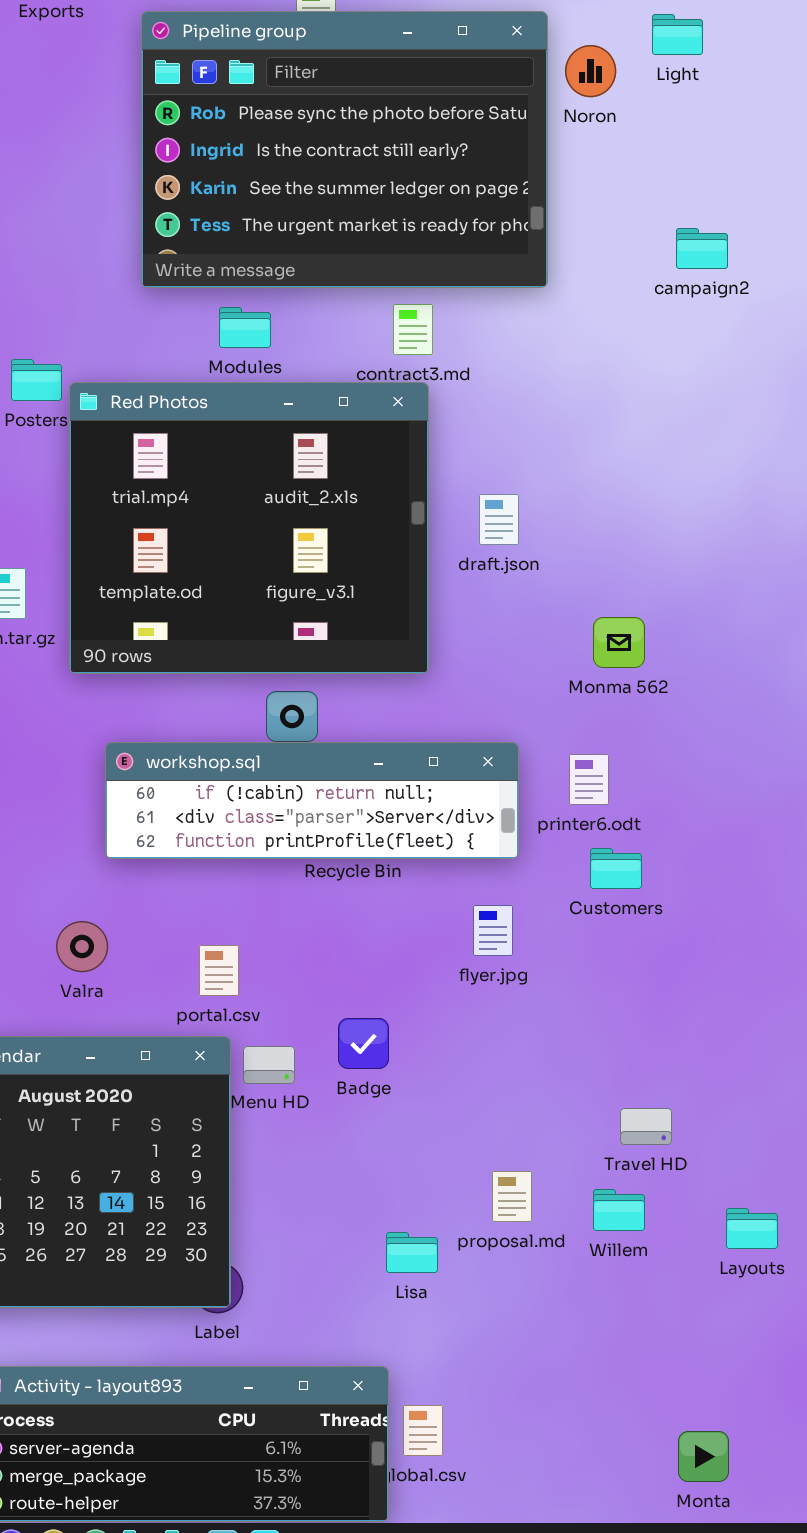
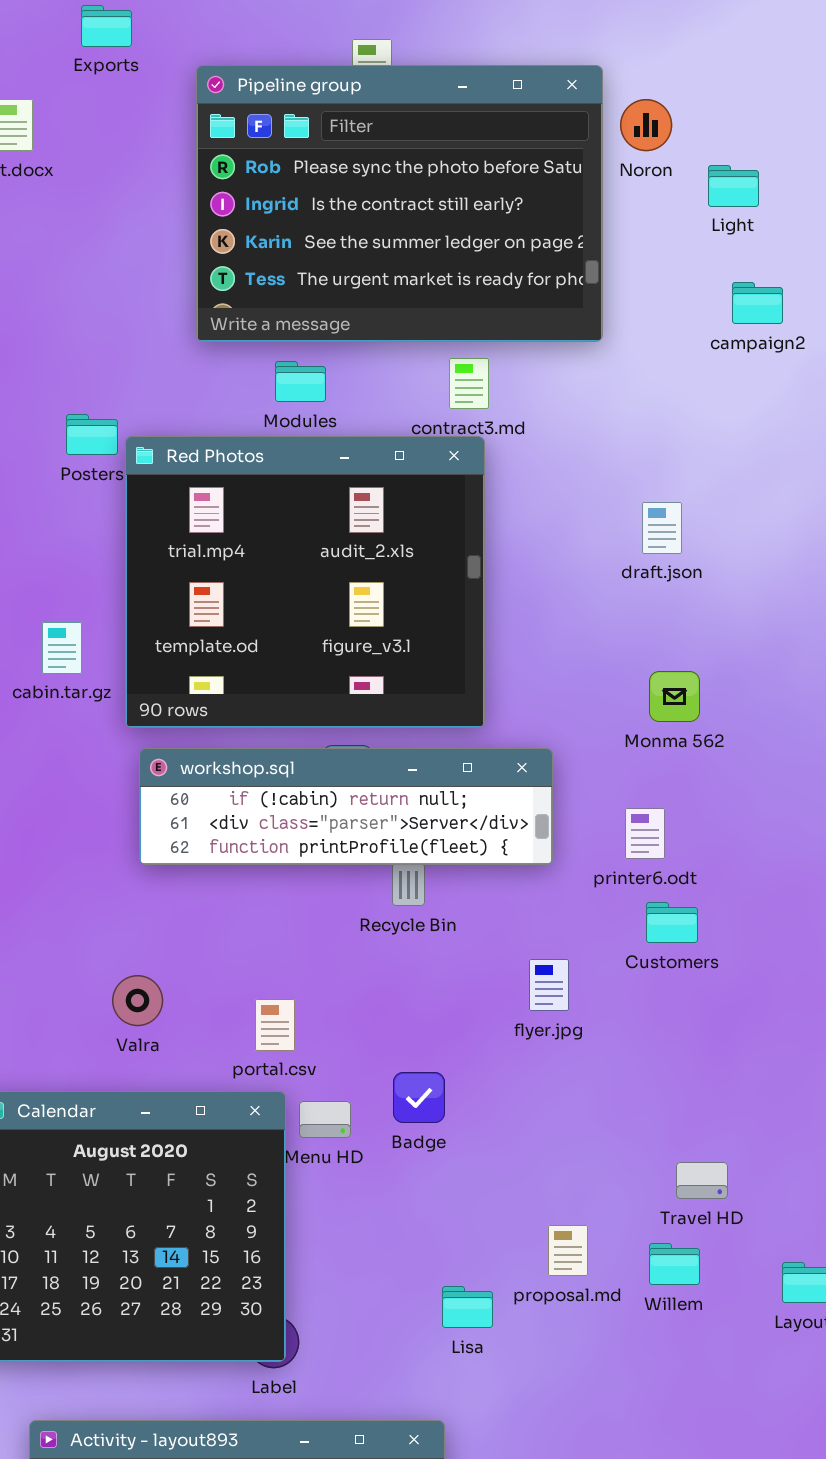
Light: [652,14,703,55] -> [708,165,759,207], moved
draft.json: [479,494,519,545] -> [642,502,682,554], moved
workshop.sql: [105,742,519,859] -> [139,748,553,865], moved

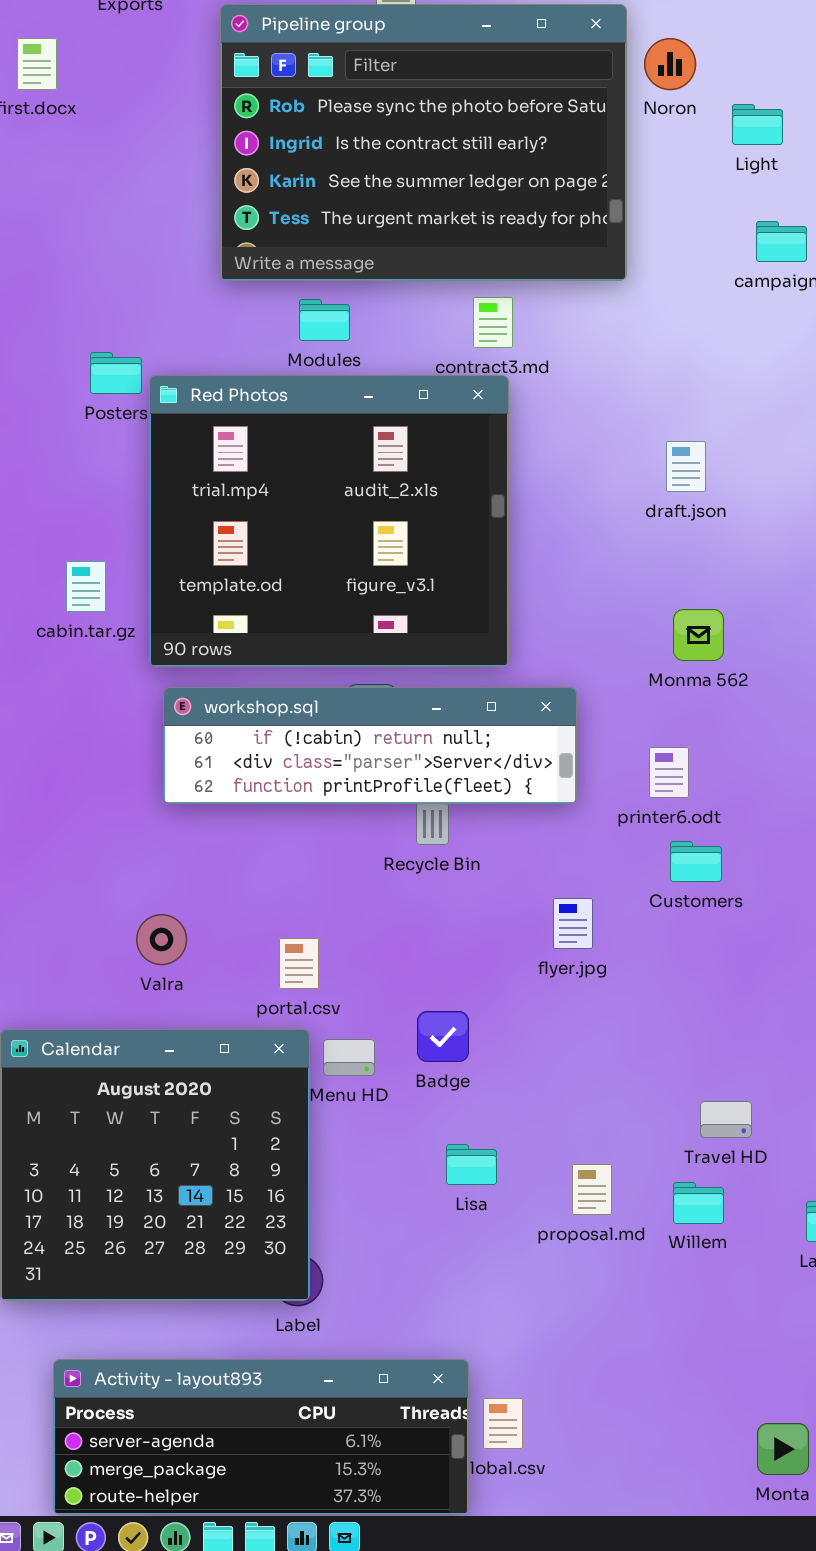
Lisa: [442,1286,493,1328] -> [446,1144,497,1185], moved

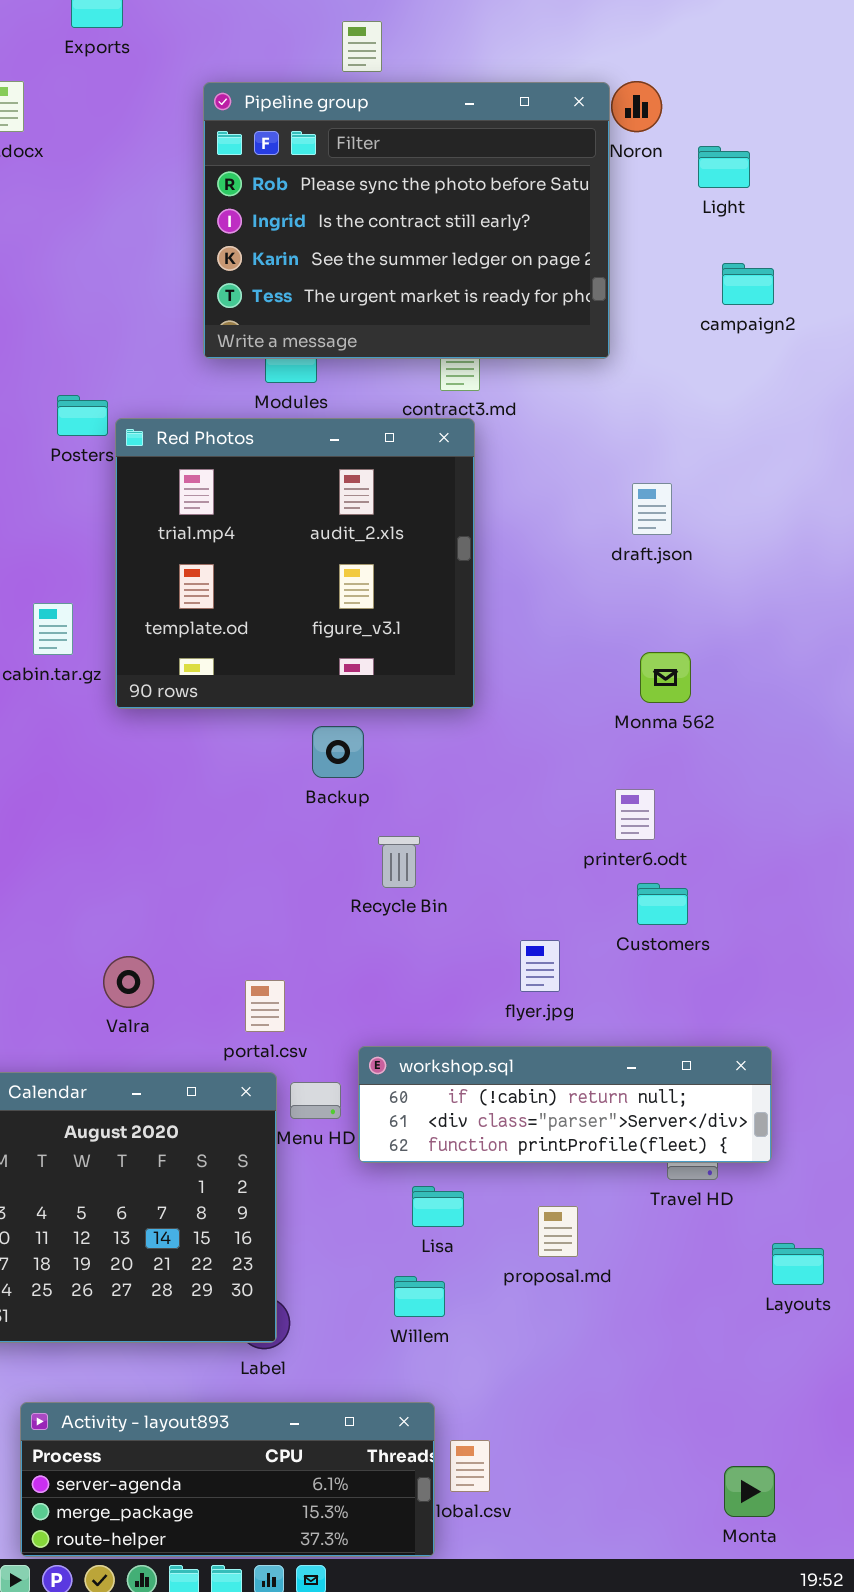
Pipeline group: [220,4,627,281] -> [203,82,610,359], moved
workshop.sql: [163,687,577,804] -> [358,1046,772,1163], moved
Willem: [673,1182,724,1224] -> [394,1276,445,1317], moved

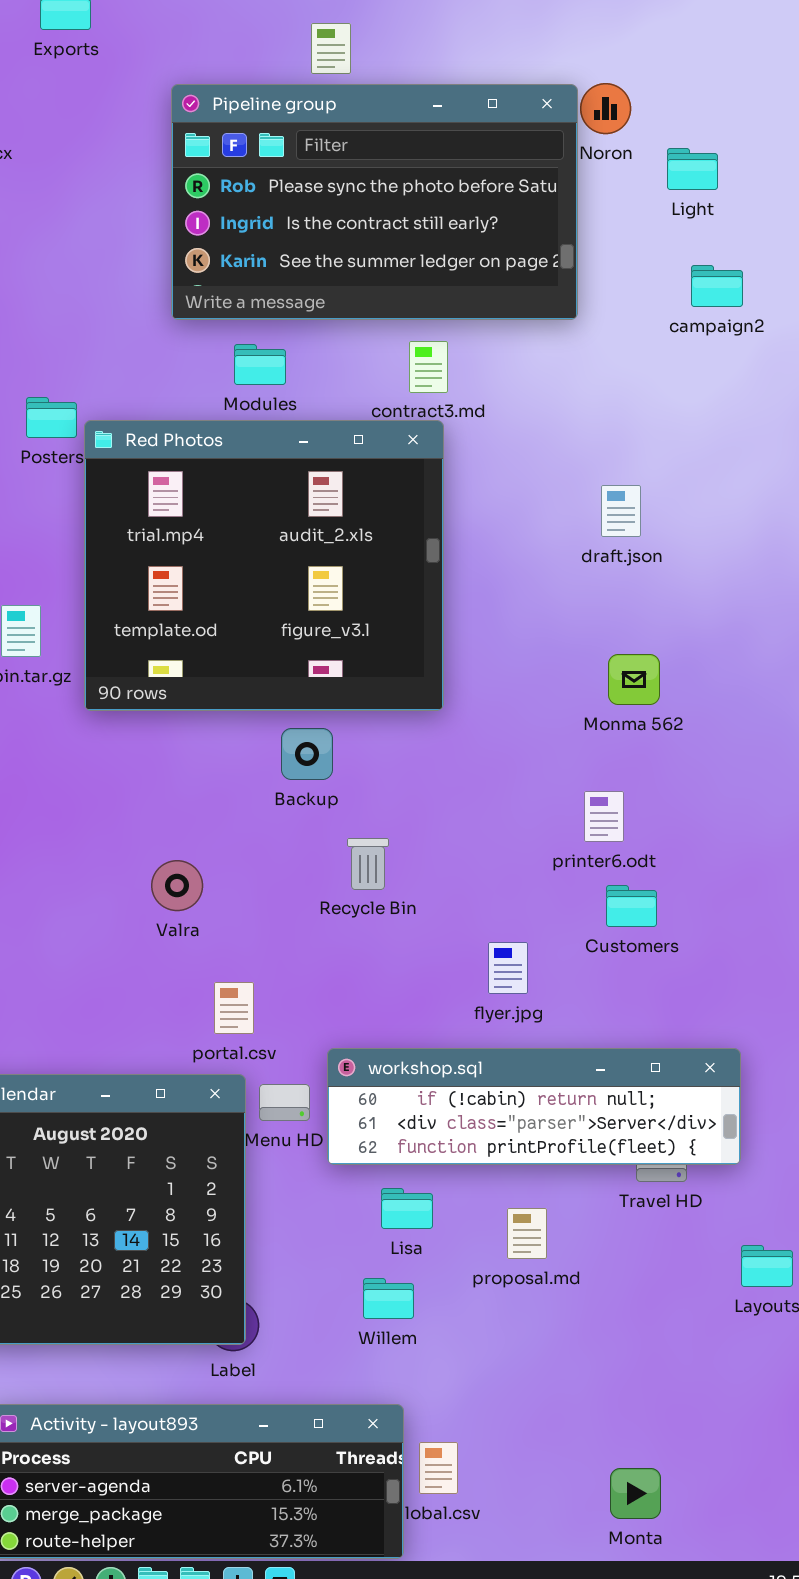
Pipeline group: [203,82,610,359] -> [171,84,578,320], resized
Valra: [103,956,154,1008] -> [151,860,203,911], moved
Monta: [724,1466,775,1517] -> [610,1468,661,1519], moved

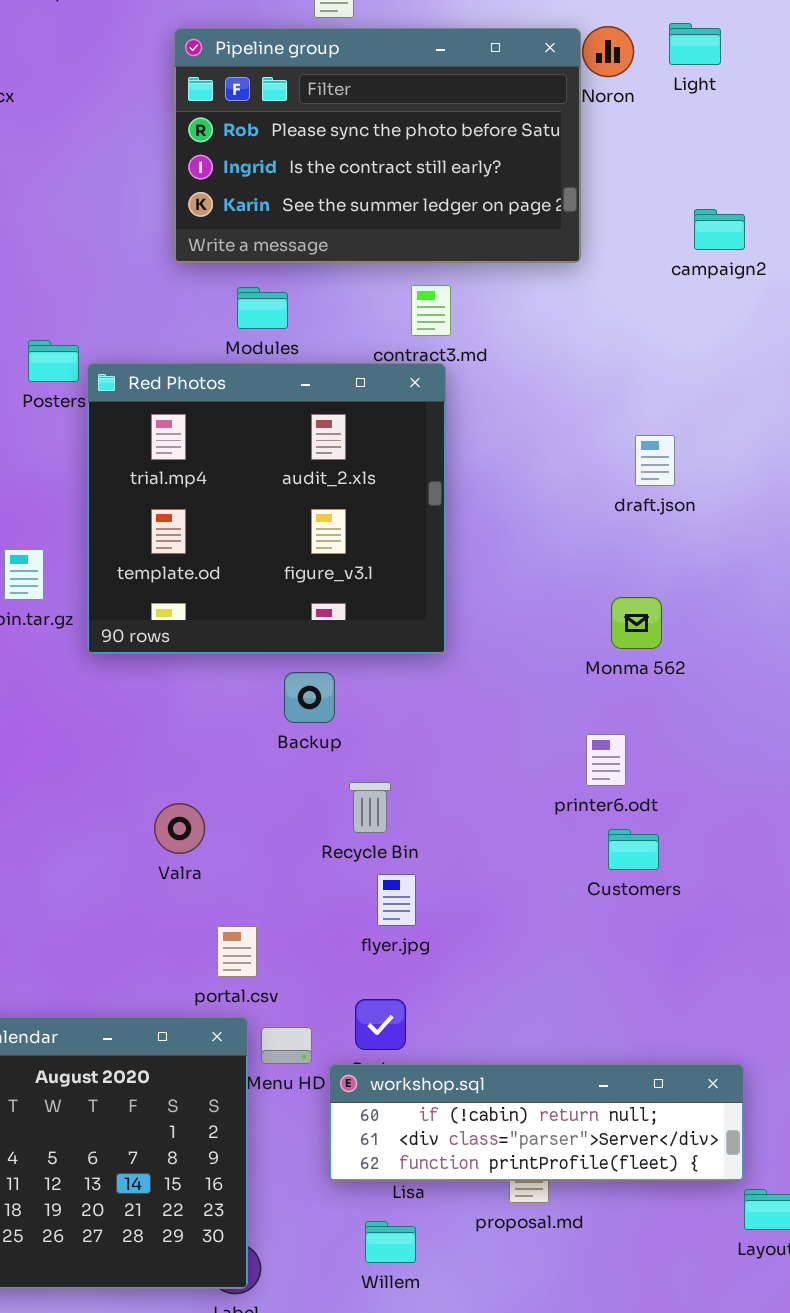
Light: [667,148,718,190] -> [669,23,721,65], moved
draft.json: [601,485,641,537] -> [635,435,675,486], moved
flyer.jpg: [488,942,528,994] -> [377,874,416,926], moved
workshop.sql: [327,1048,741,1165] -> [329,1064,744,1181], moved

